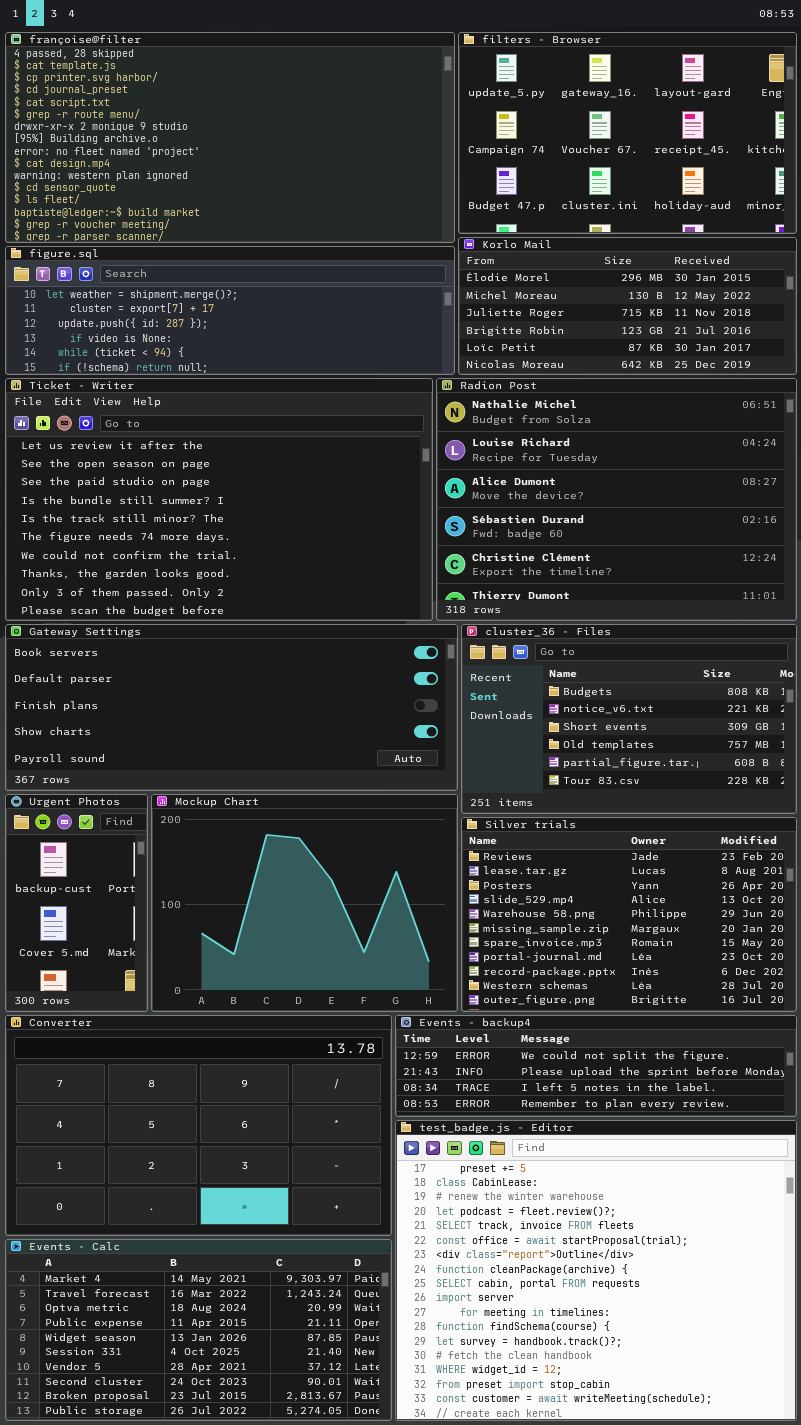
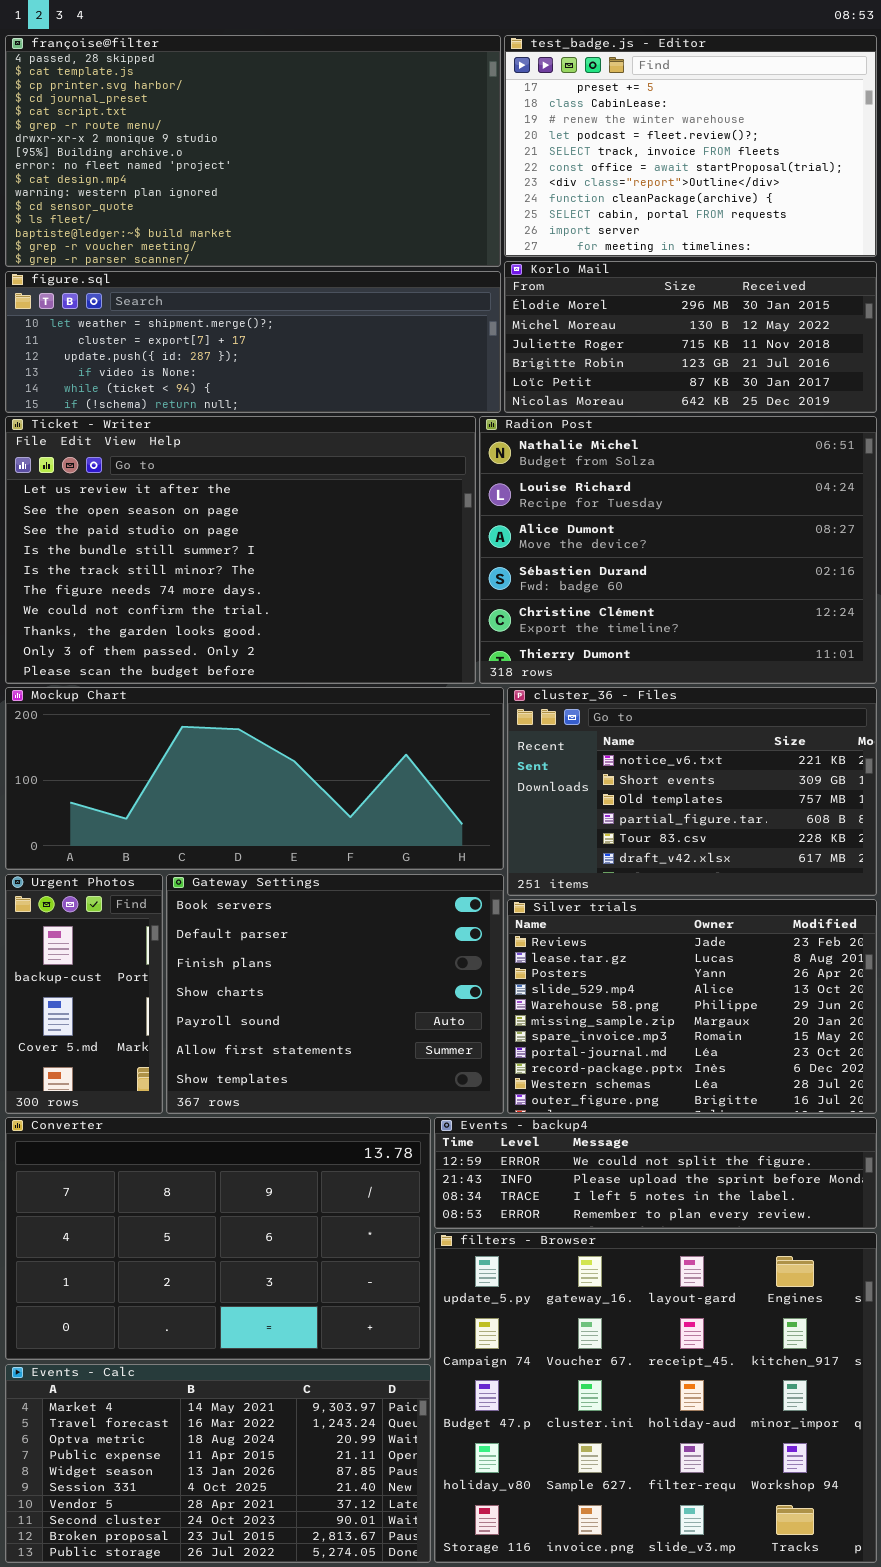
filters - Browser: [458,32,797,234] -> [434,1232,877,1563], moved, resized
Gateway Settings: [5,624,458,791] -> [166,874,504,1114], moved, resized
cluster_36 - Files: [461,624,797,814] -> [507,687,877,896], scrolled down 1 row
Mockup Chart: [151,794,458,1012] -> [5,687,504,870], moved, resized
test_badge.js - Editor: [395,1120,797,1421] -> [504,35,877,257], moved, resized

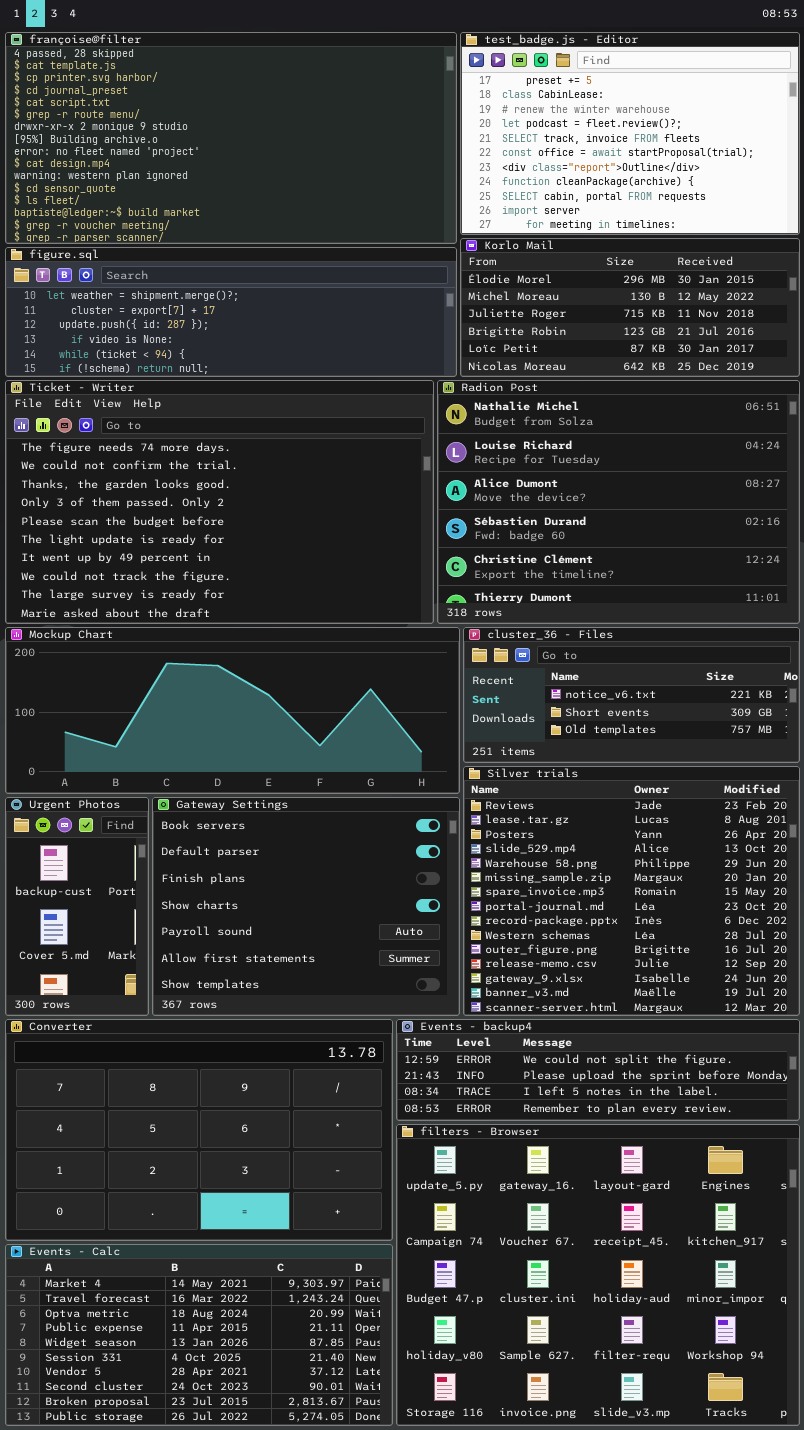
Ticket - Writer: [5,416,476,684] -> [5,380,434,624], scrolled down 5 rows
cluster_36 - Files: [507,687,877,896] -> [463,627,800,763], resized
Silver trials: [507,899,877,1114] -> [463,766,800,1016], resized

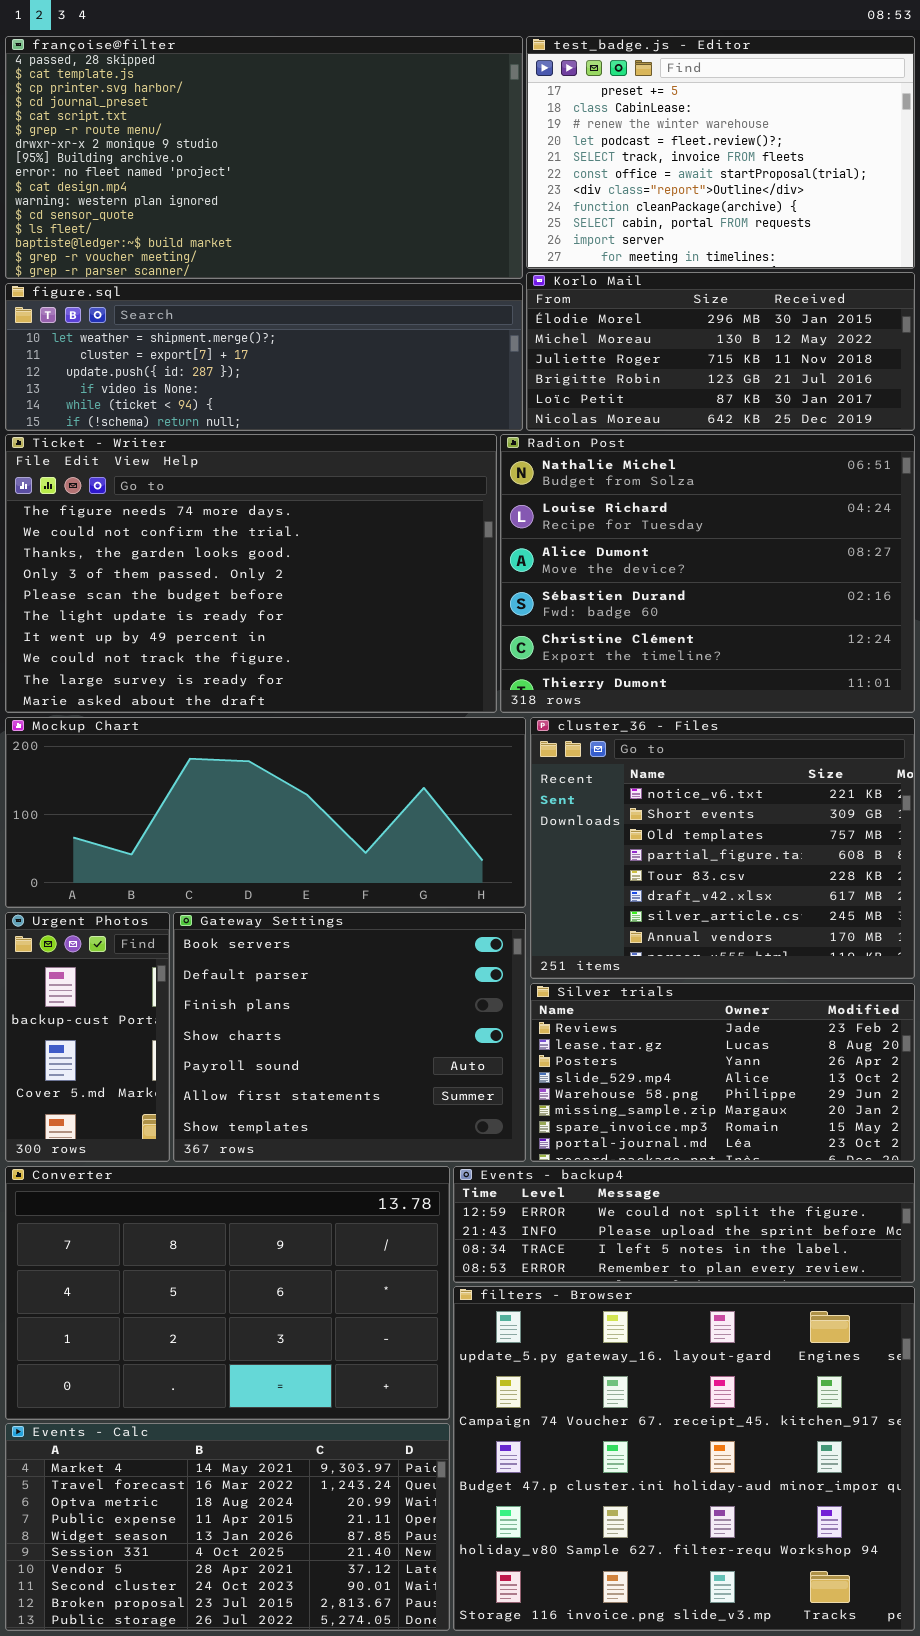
cluster_36 - Files: [463,627,800,763] -> [530,717,915,979], resized
Silver trials: [463,766,800,1016] -> [530,983,915,1162], resized

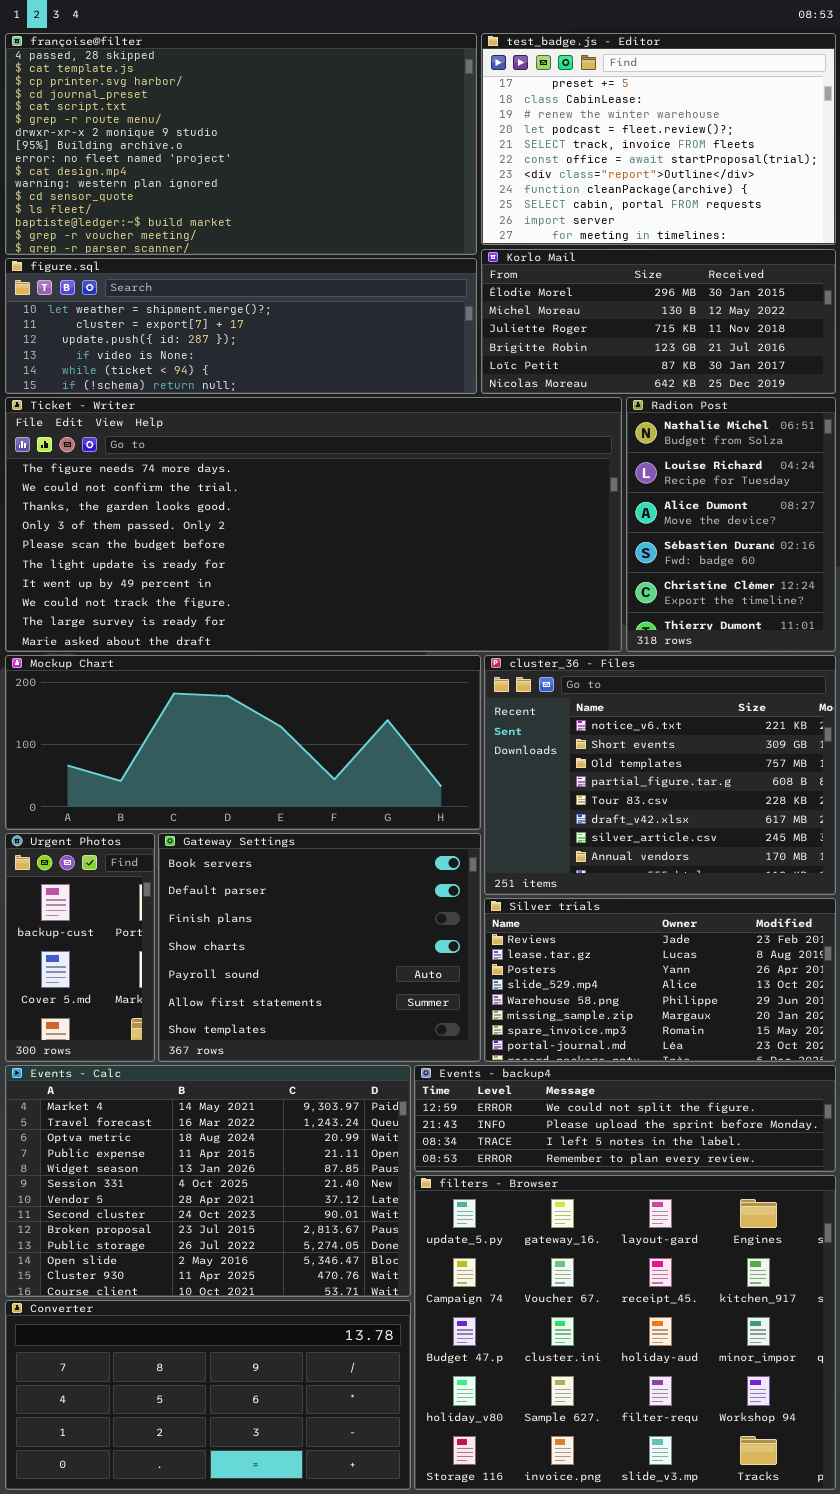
Ticket - Writer: [5,434,497,713] -> [5,397,622,652], resized
Radion Post: [500,434,915,713] -> [626,397,836,652], resized
Converter: [5,1166,450,1420] -> [5,1300,411,1490], moved, resized
Events - Calc: [5,1423,450,1631] -> [5,1065,411,1297], moved, resized

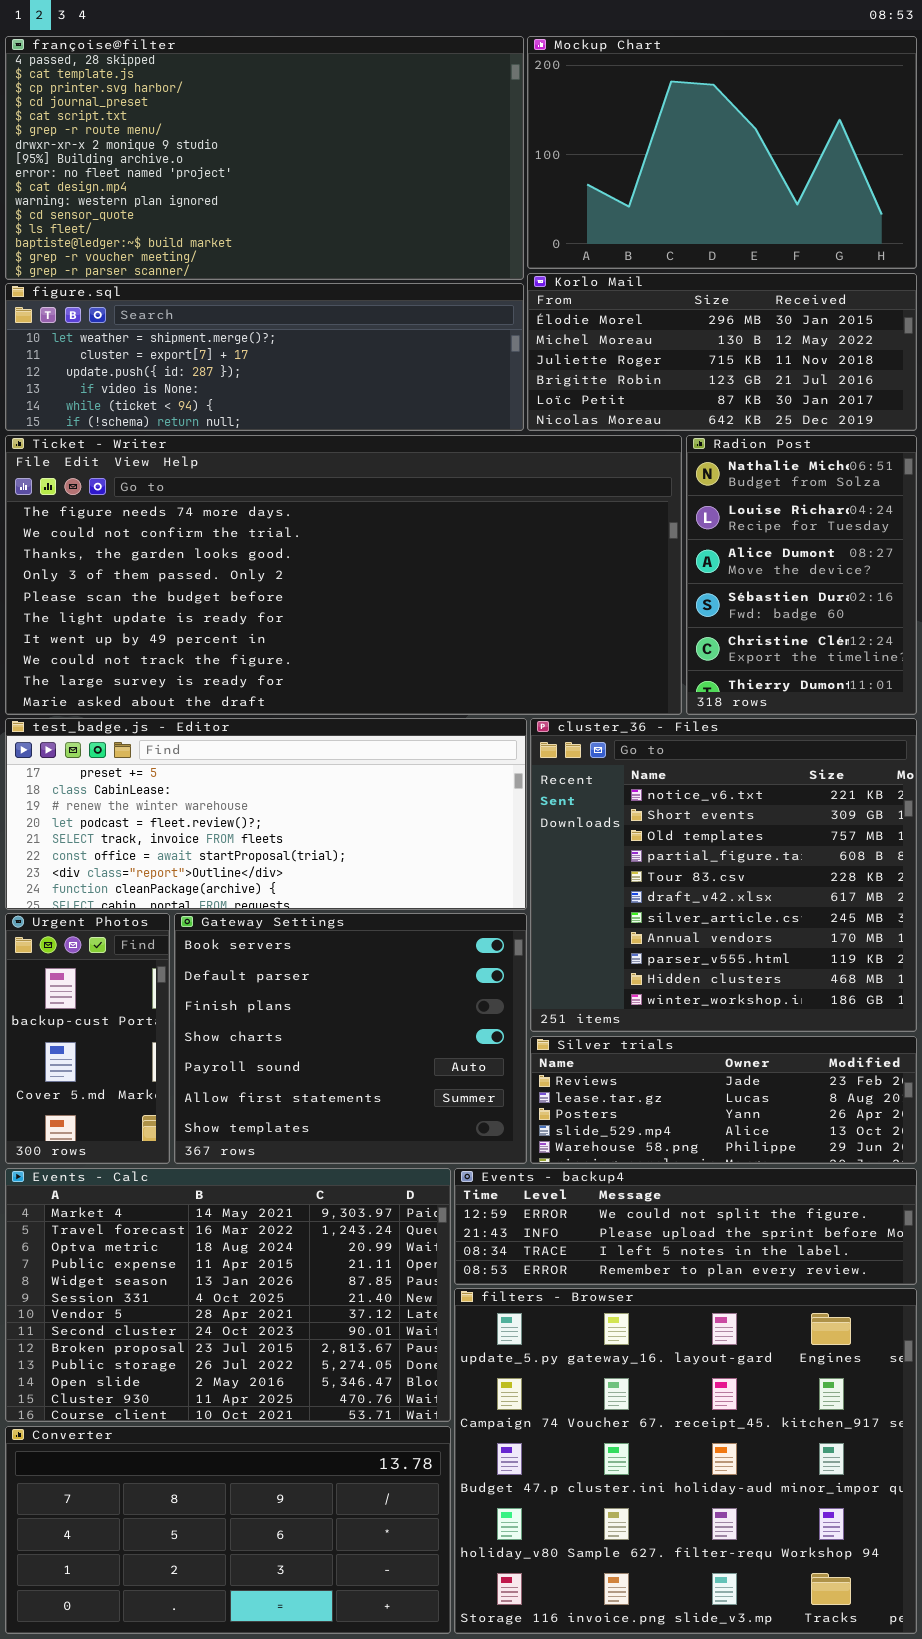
test_badge.js - Editor: [481,33,836,245] -> [5,718,527,910], moved, resized
Mockup Chart: [5,655,481,830] -> [527,36,917,269], moved, resized
cluster_36 - Files: [484,655,836,895] -> [530,718,917,1032], resized
Silver trials: [484,898,836,1062] -> [530,1036,917,1164], resized

